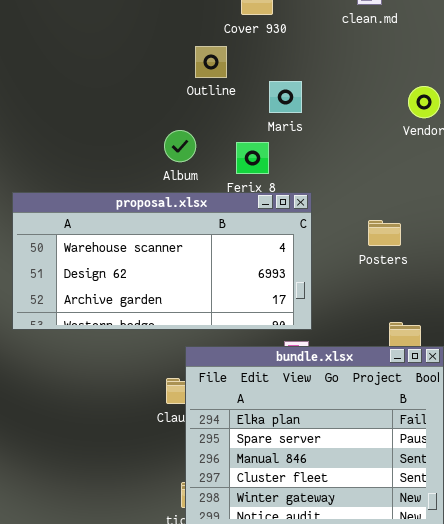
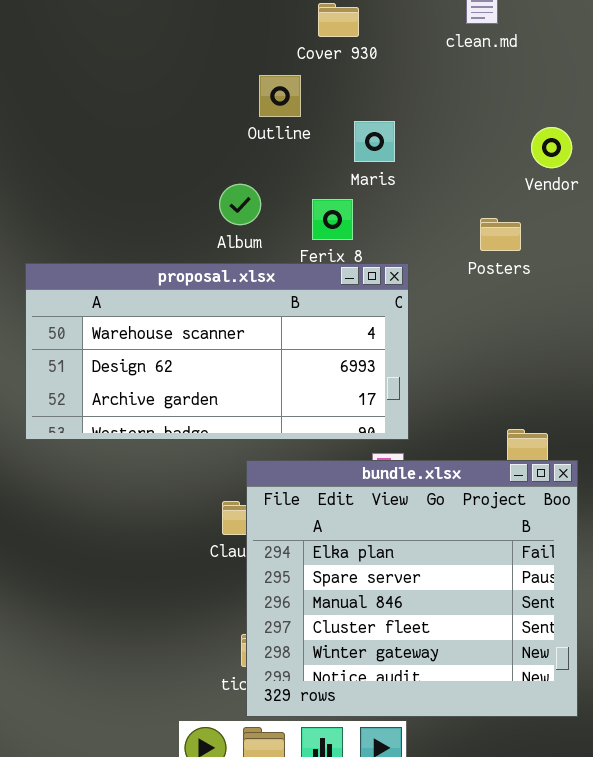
Posters: [368,220,401,246] -> [480,218,521,251], moved

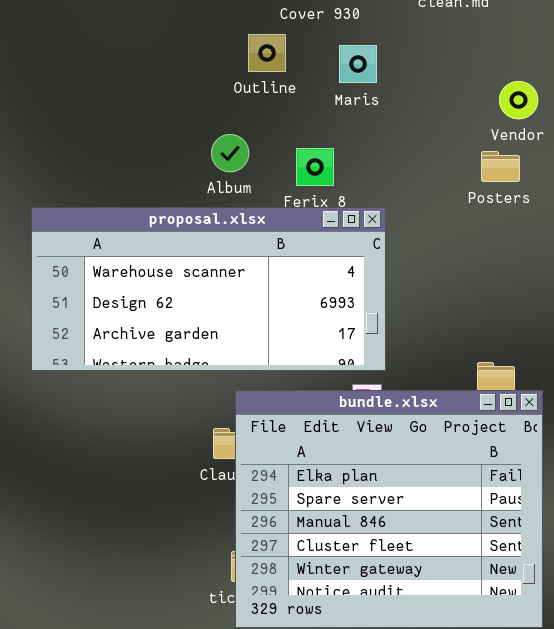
Maris: [354,121,395,162] -> [339,45,377,83], moved
Posters: [480,218,521,251] -> [481,151,520,182], moved

